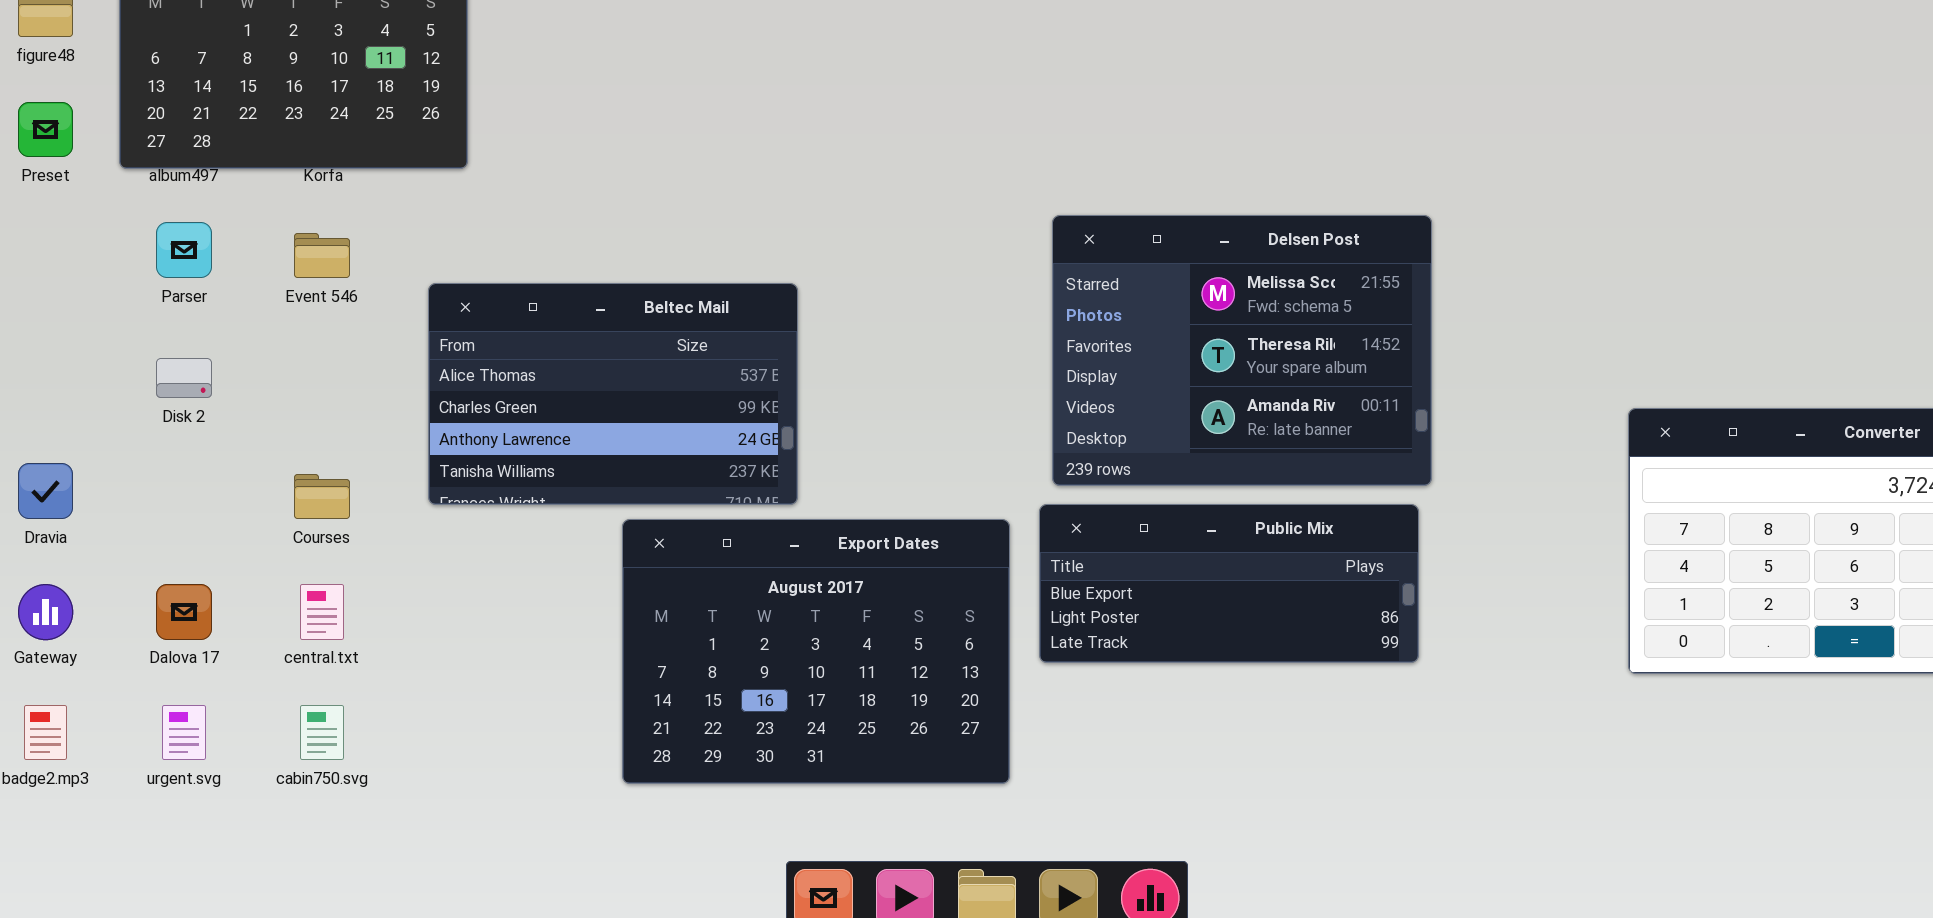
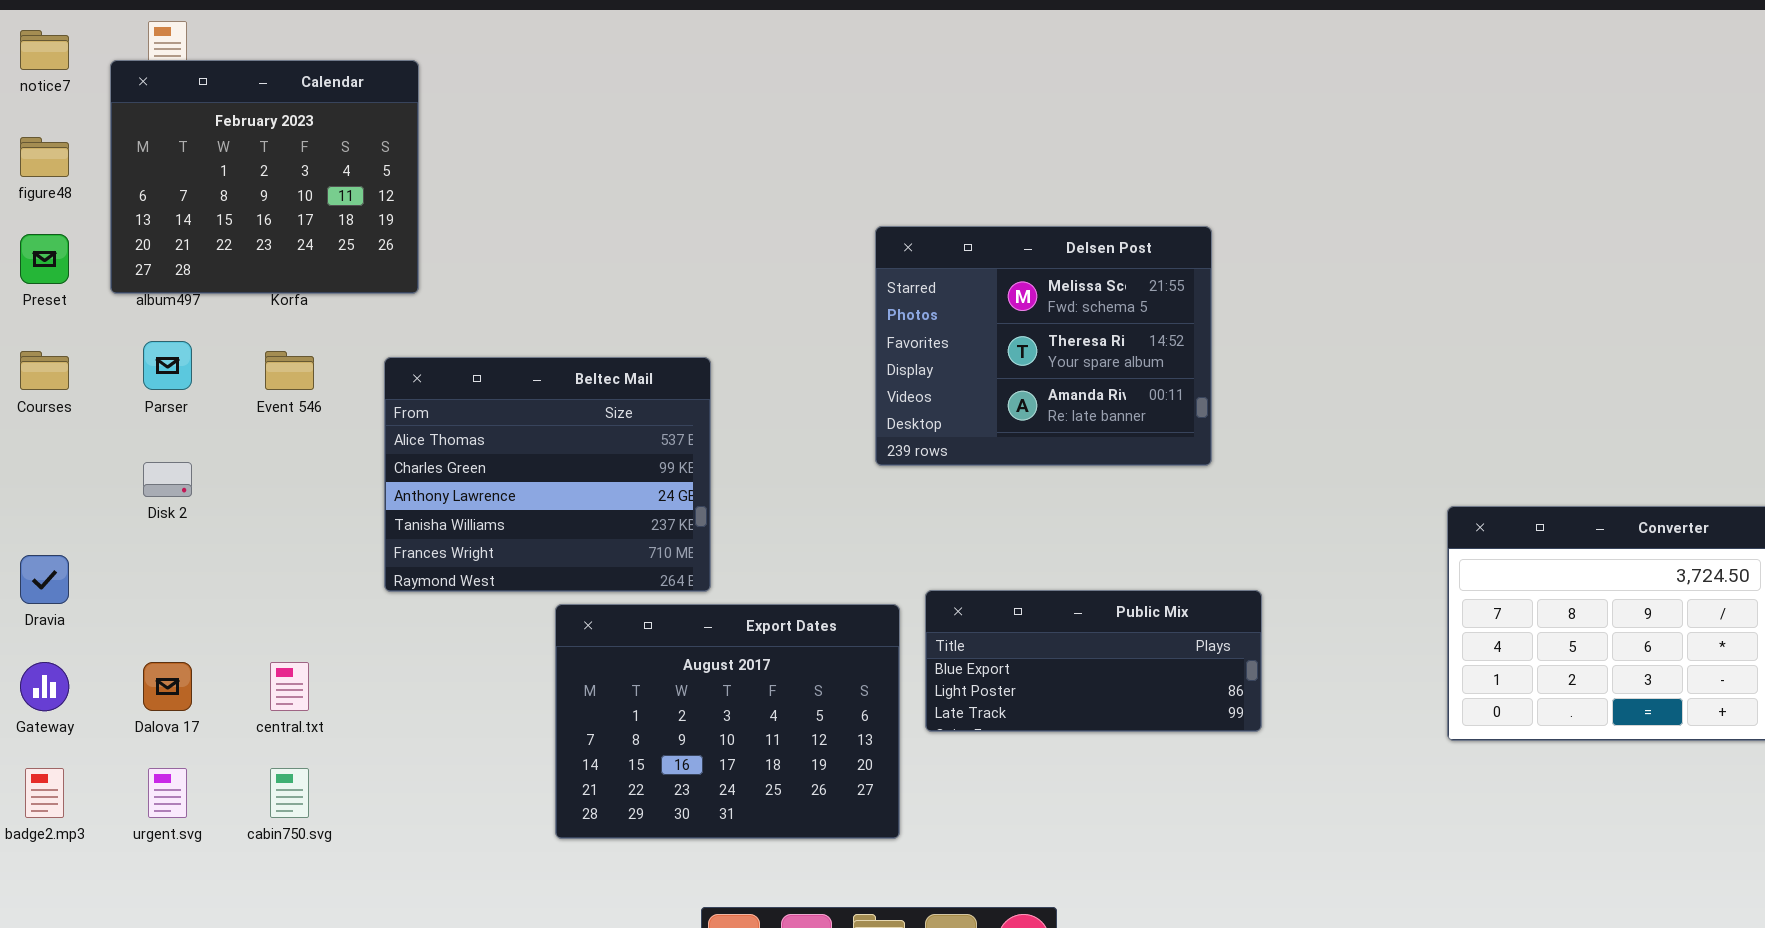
Delsen Post: [1052,215,1432,486] -> [875,226,1212,466], moved
Beltec Mail: [428,283,798,505] -> [384,357,711,592], resized
Courses: [294,474,350,519] -> [20,351,69,390], moved

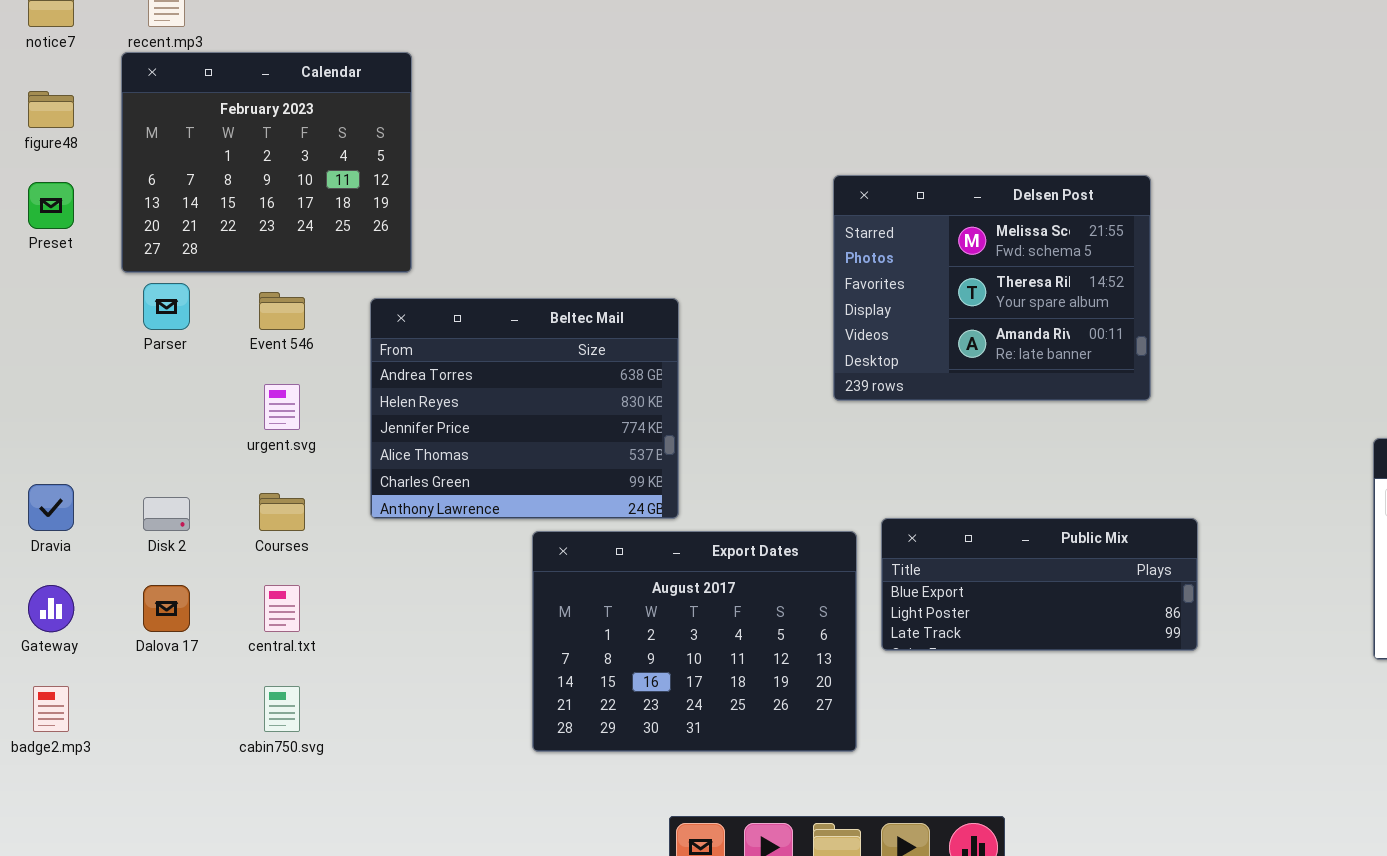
Calendar: [110,60,419,294] -> [121,52,412,273], moved
Courses: [20,351,69,390] -> [259,493,305,531], moved
Beltec Mail: [384,357,711,592] -> [370,298,679,519], scrolled up 3 rows
Disk 2: [143,462,192,497] -> [143,497,190,531], moved
urgent.svg: [148,768,187,818] -> [264,384,300,430], moved

